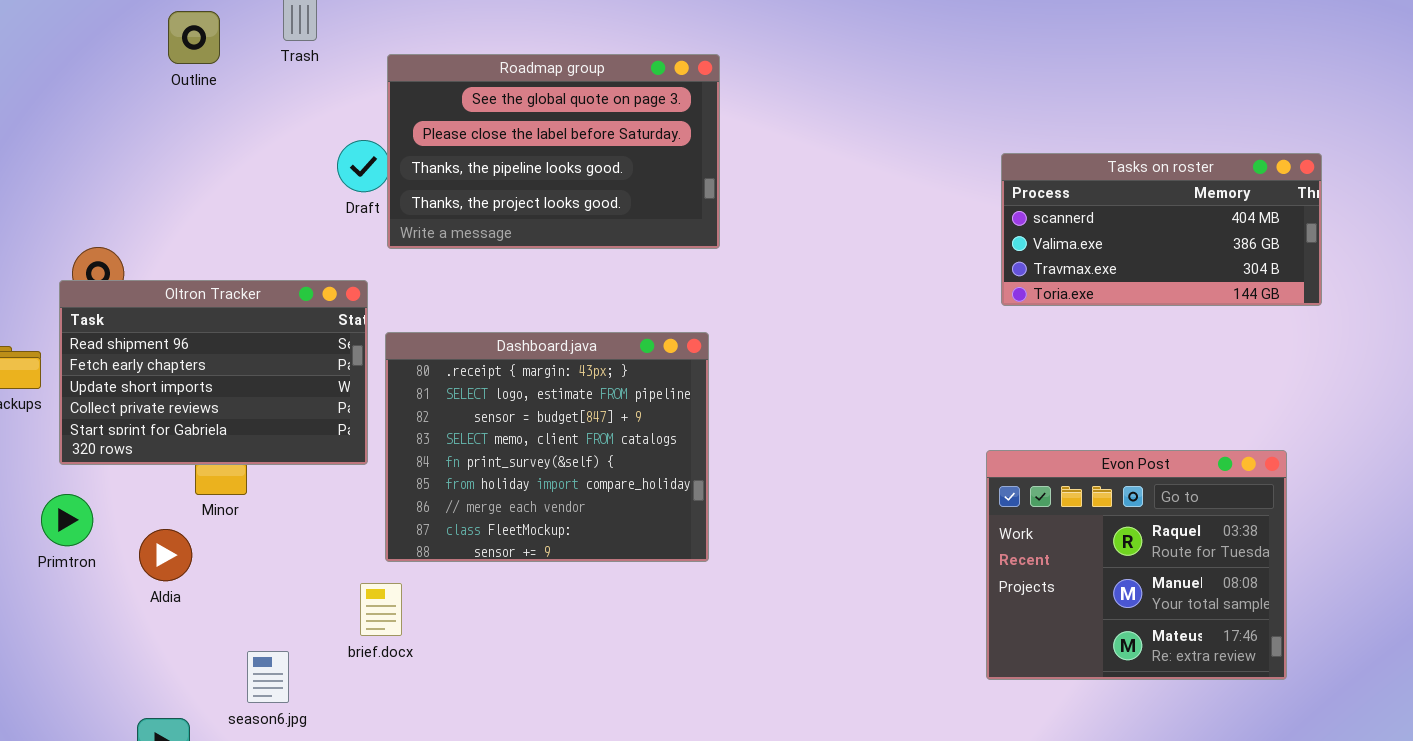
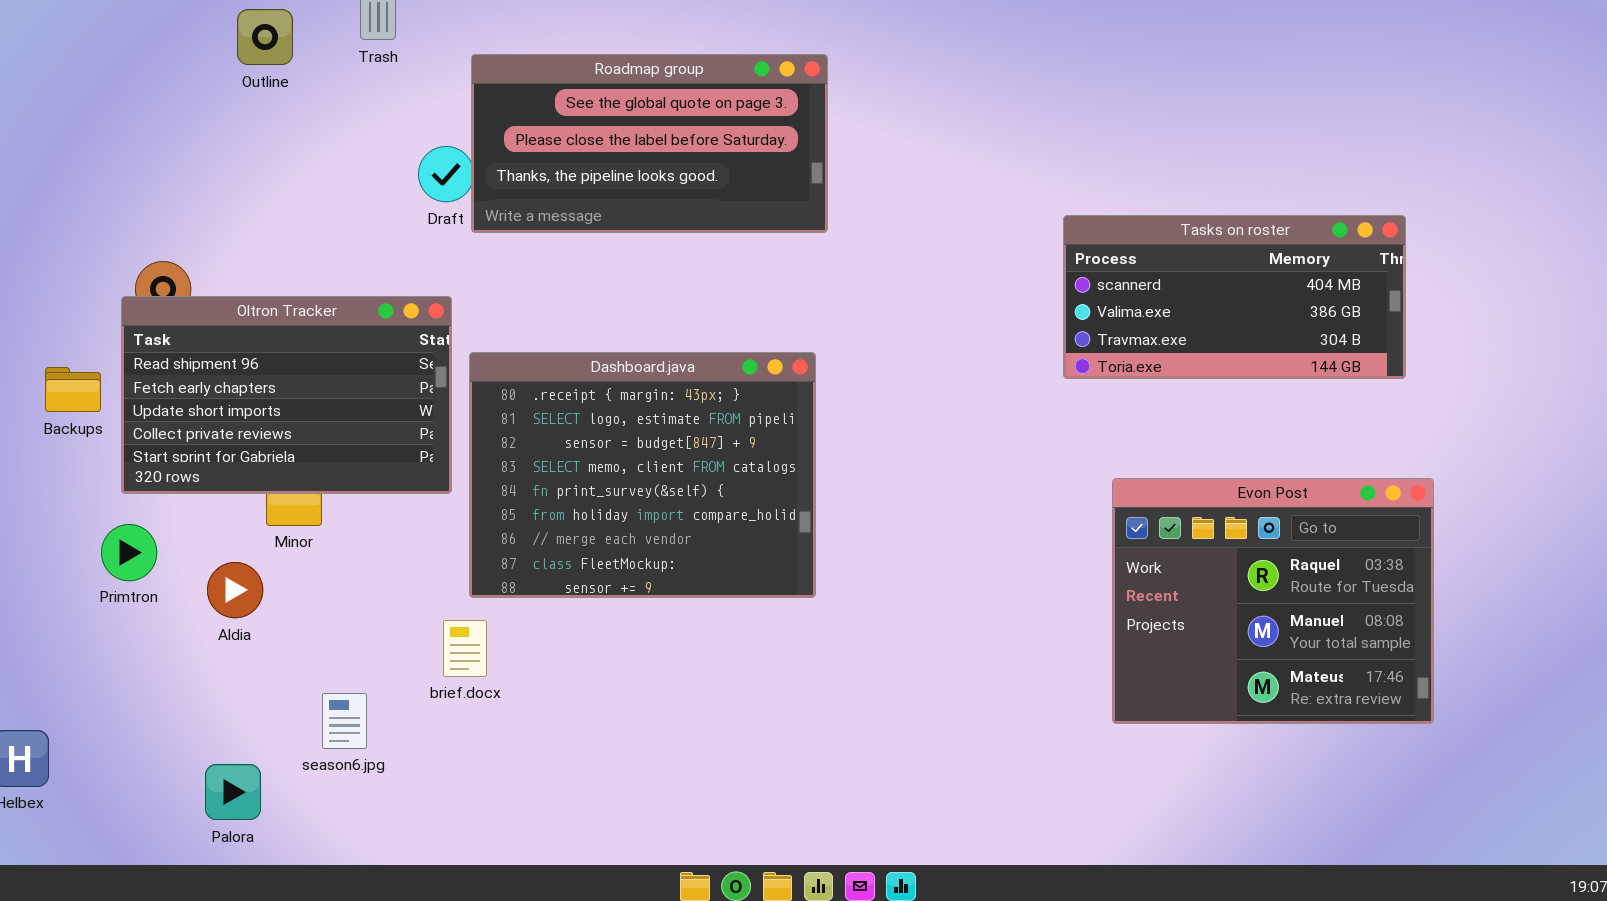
Roadmap group: [387,54,720,249] -> [471,54,828,233], resized
Tasks on roster: [1001,153,1322,306] -> [1063,215,1406,379], moved

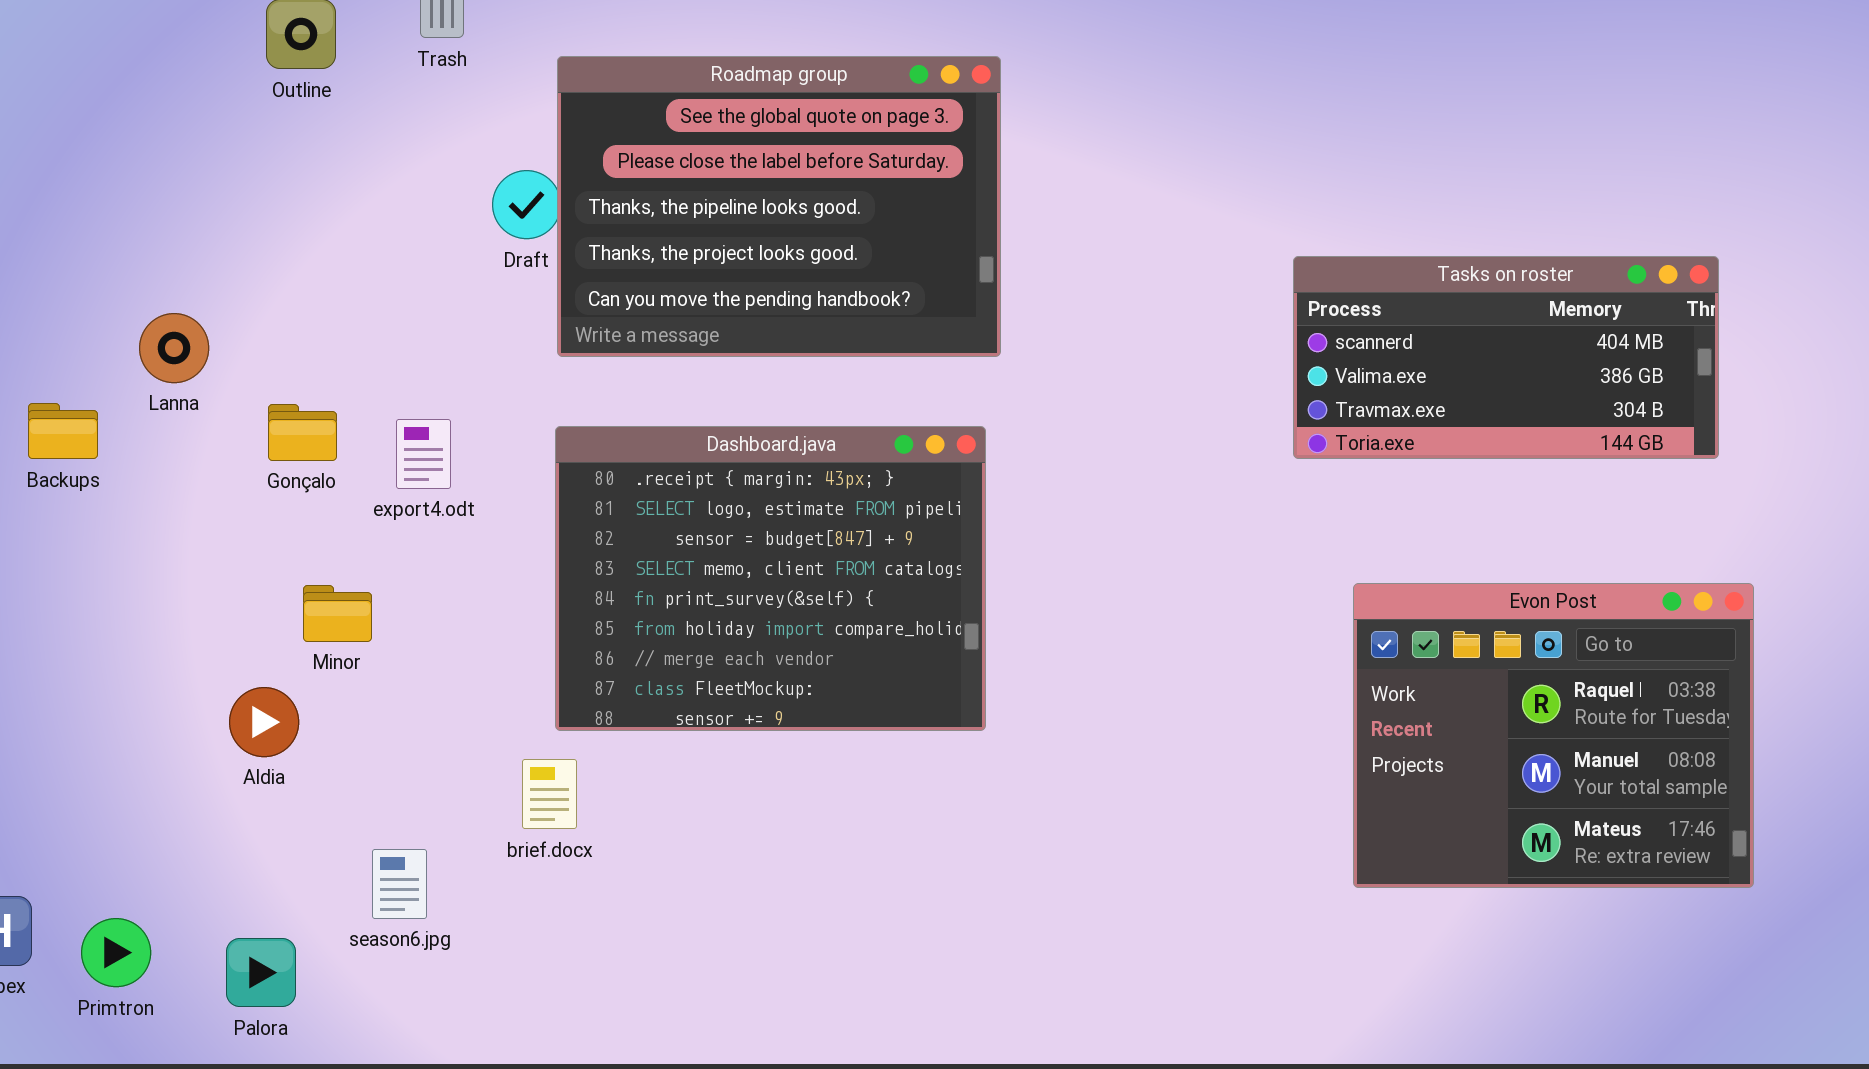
Roadmap group: [471,54,828,233] -> [557,56,1001,357], resized
Oltron Tracker: [121,296,452,494] -> none, closed
Backups: [45,367,101,412] -> [28,403,98,459], moved
Primtron: [101,524,157,581] -> [81,918,151,987], moved

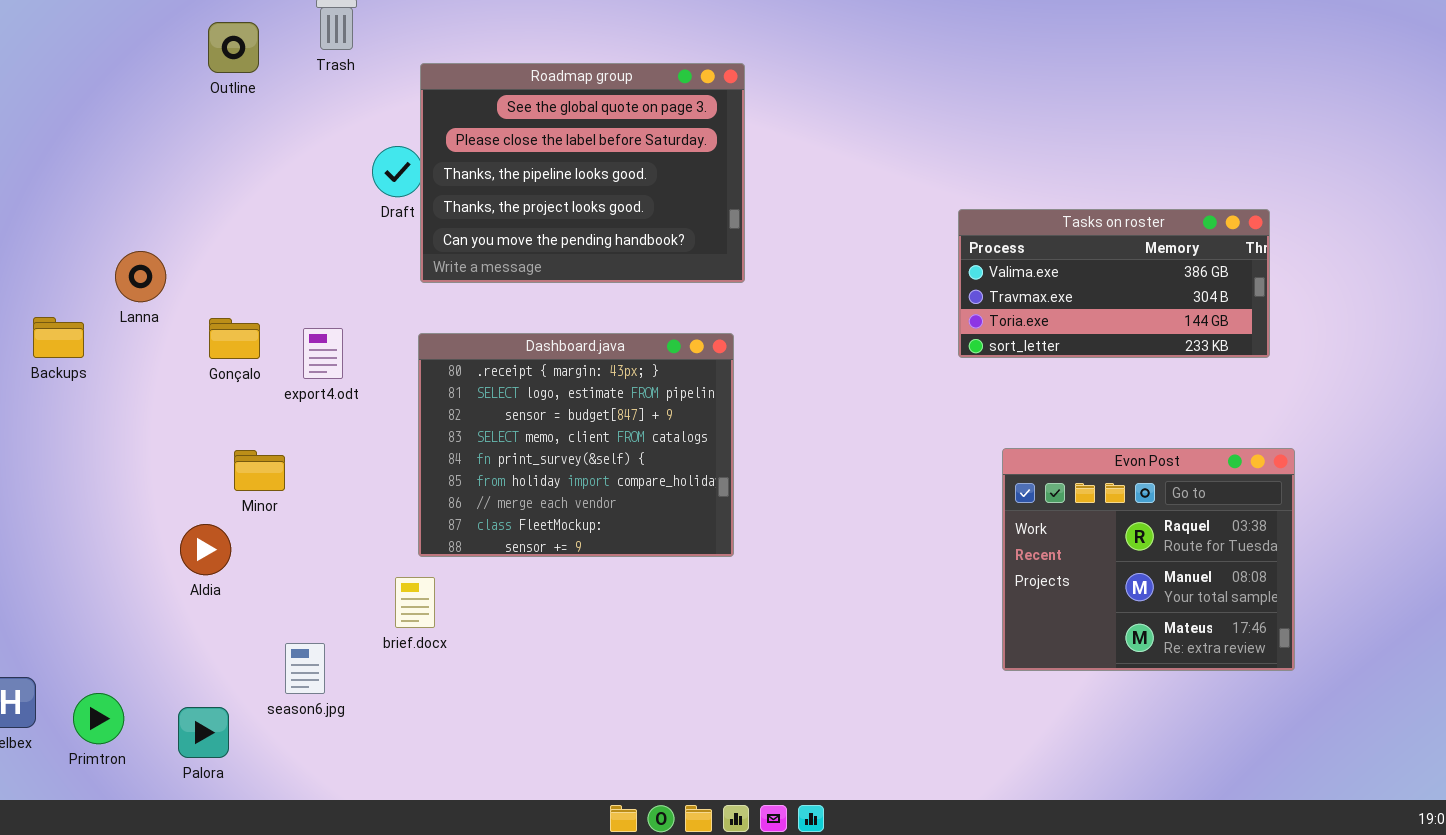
Tasks on roster: [1293,256,1719,459] -> [958,209,1270,358], scrolled down 1 row

